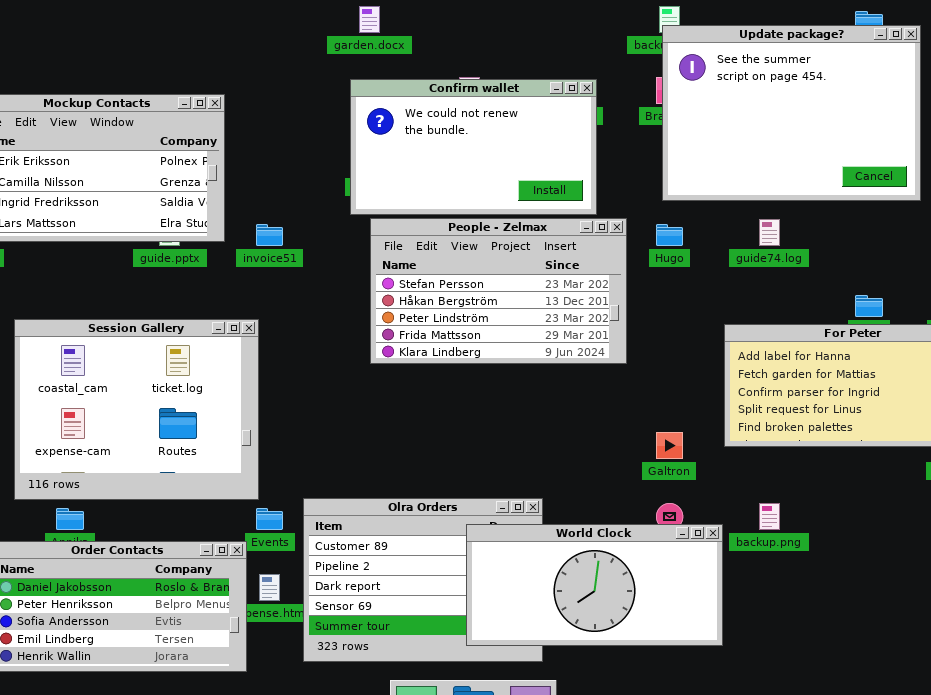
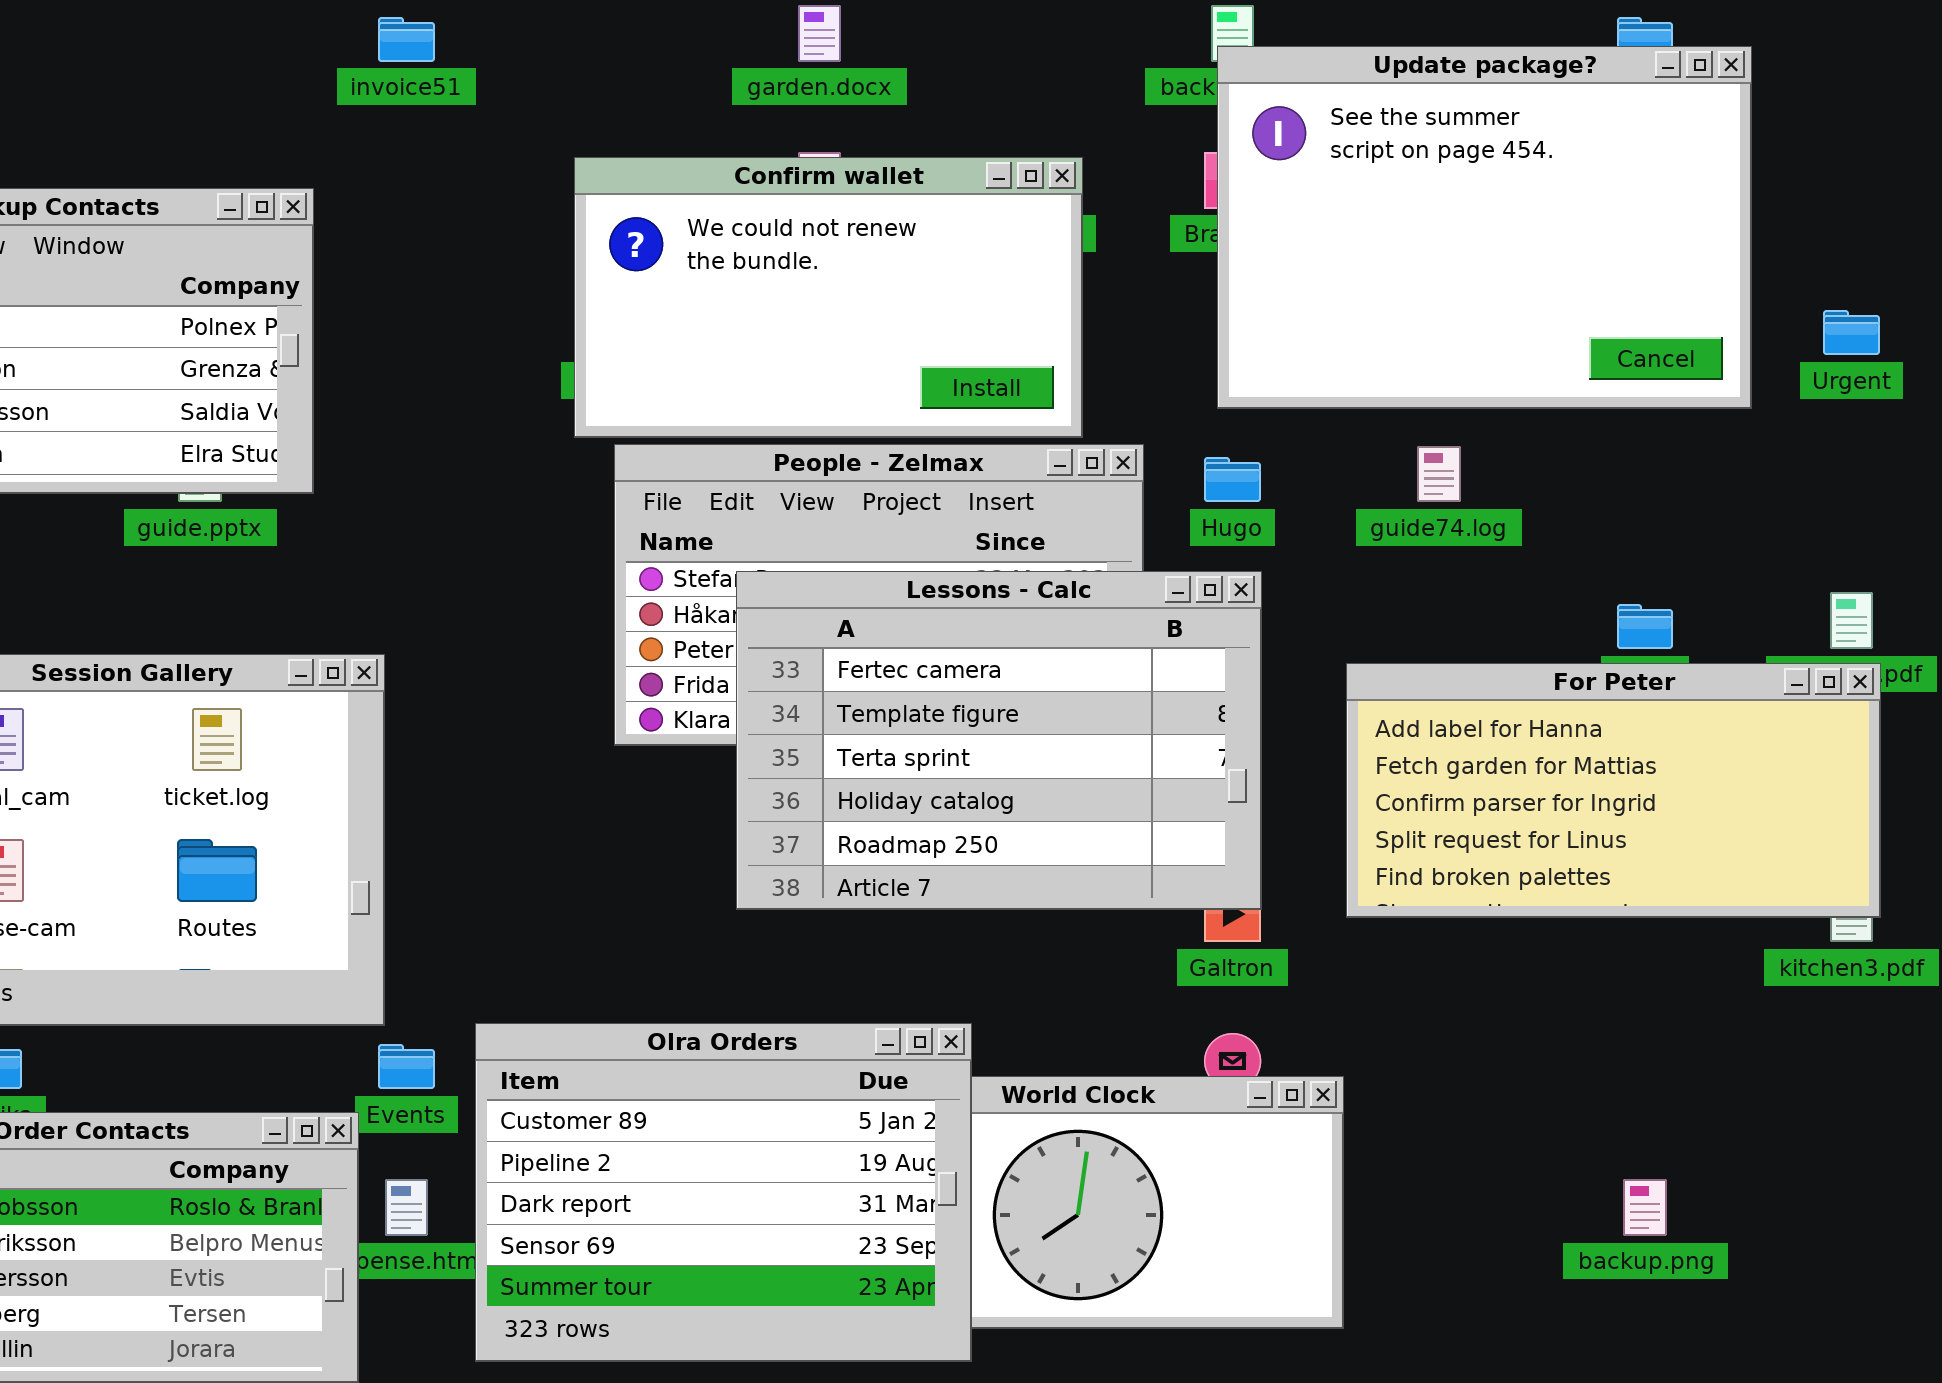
garden.docx: [359,6,380,33] -> [798,5,841,62], moved
invoice51: [256,224,283,246] -> [378,17,435,62], moved
Lessons - Calc: none -> [736,571,1262,910], opened
Olra Orders: [303,498,543,662] -> [475,1023,972,1362], raised
backup.png: [759,503,780,530] -> [1623,1179,1667,1236], moved

